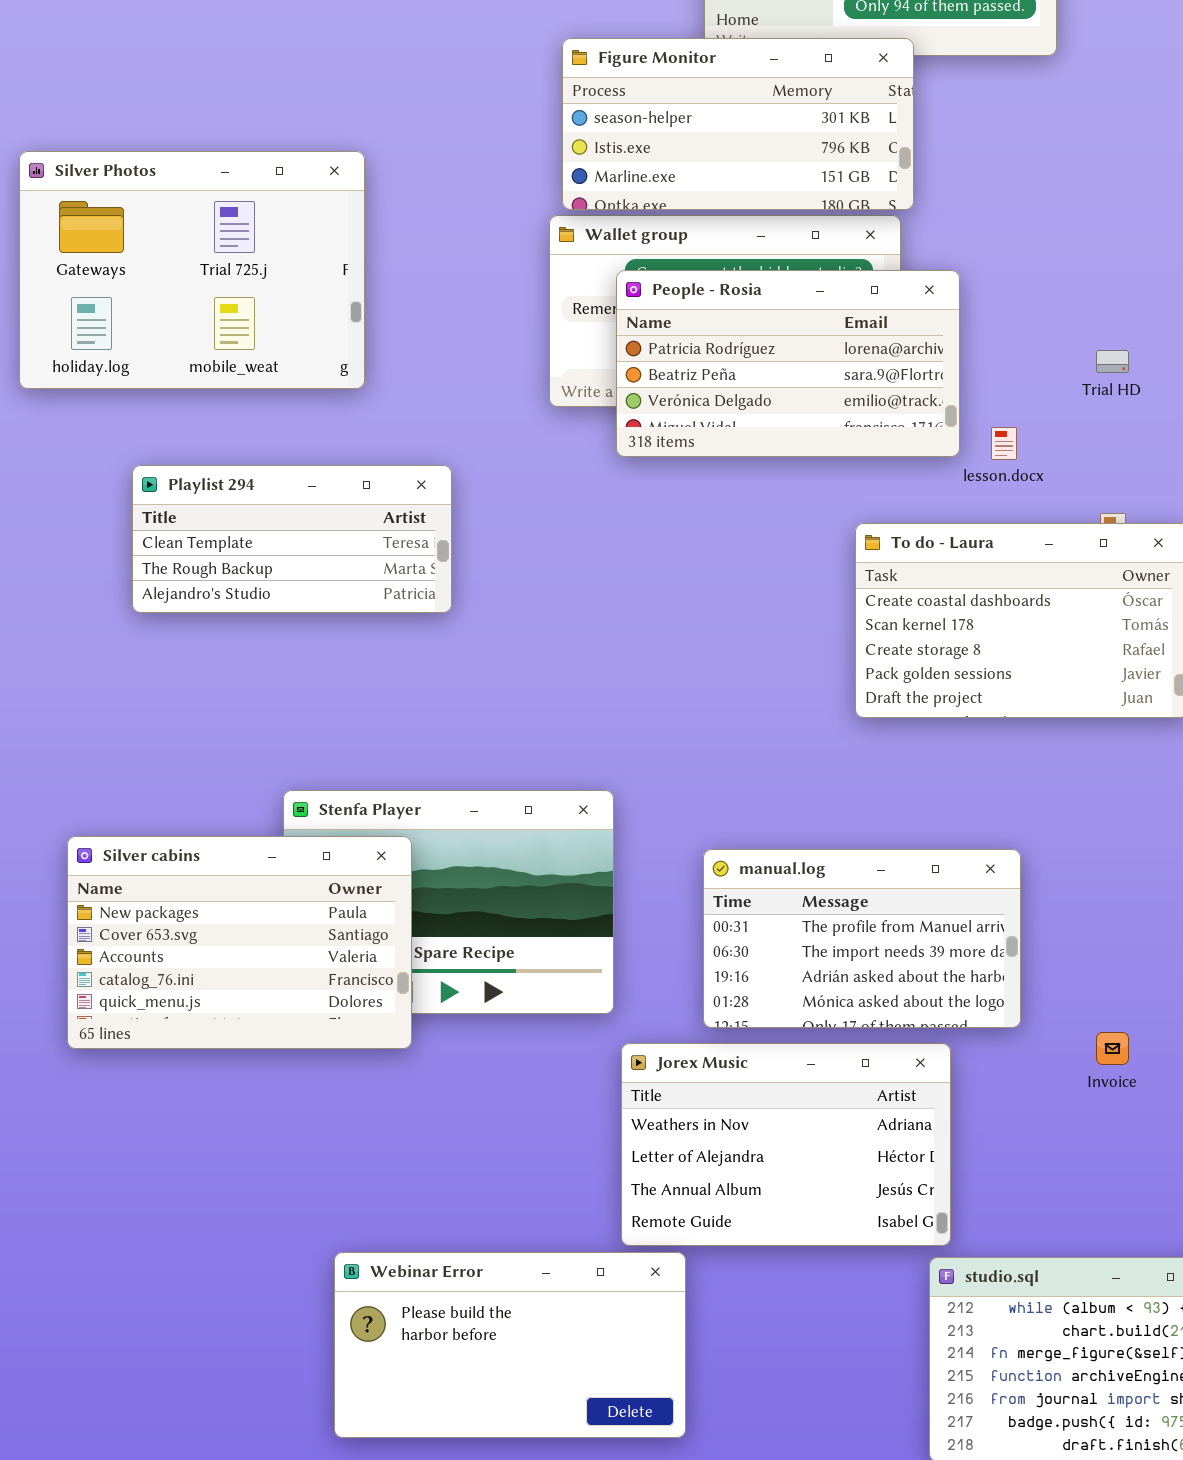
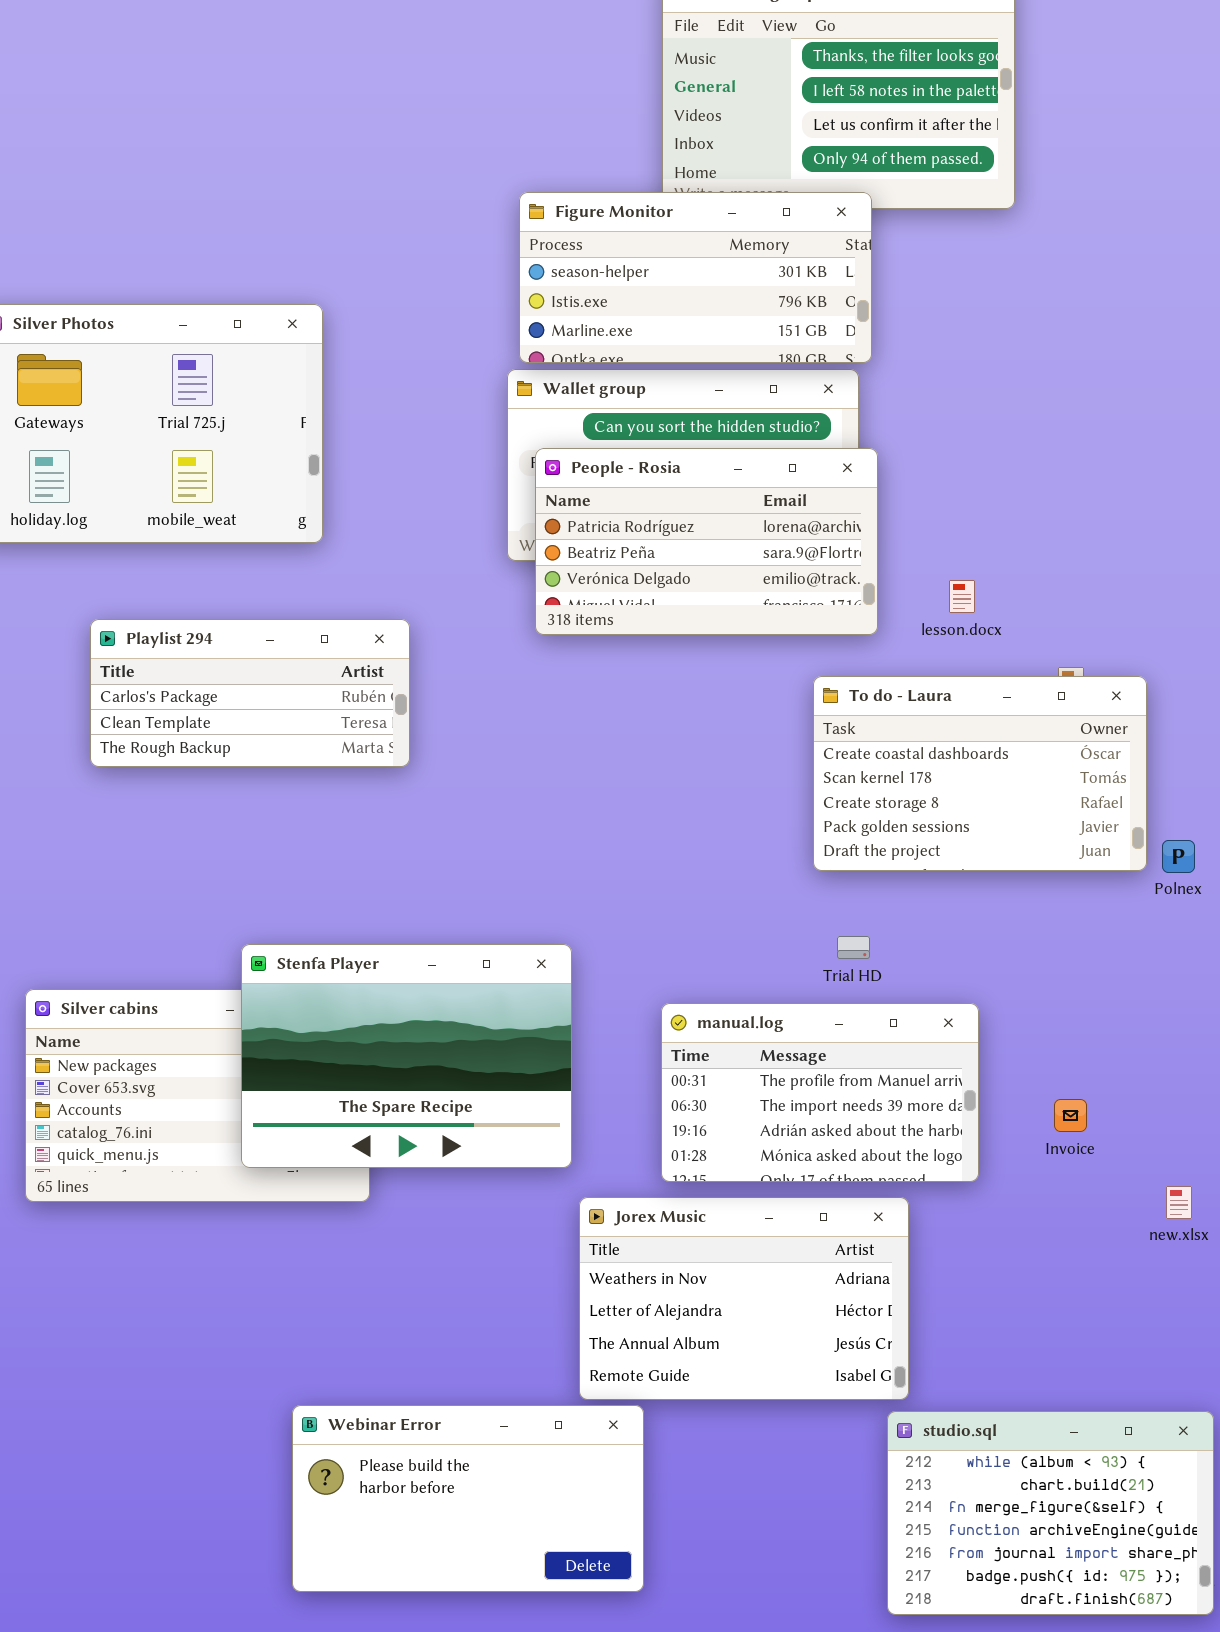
People - Rosia: [616,270,960,457] -> [535,448,878,635], moved
Trial HD: [1096,350,1129,373] -> [837,936,870,959], moved
Playlist 294: [132,465,452,613] -> [90,619,410,767], scrolled up 1 row
Stenfa Player: [283,790,614,1014] -> [241,944,572,1168], raised
Invoice: [1096,1032,1129,1065] -> [1054,1099,1087,1132], moved

